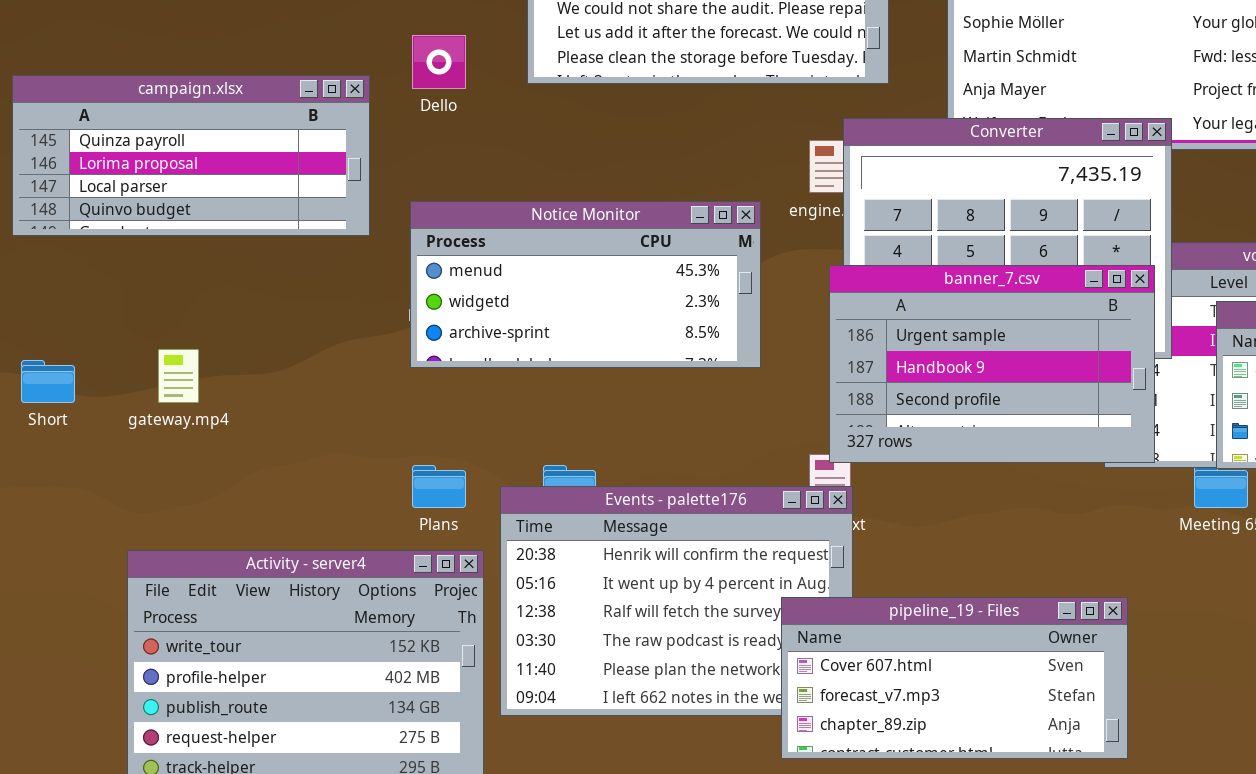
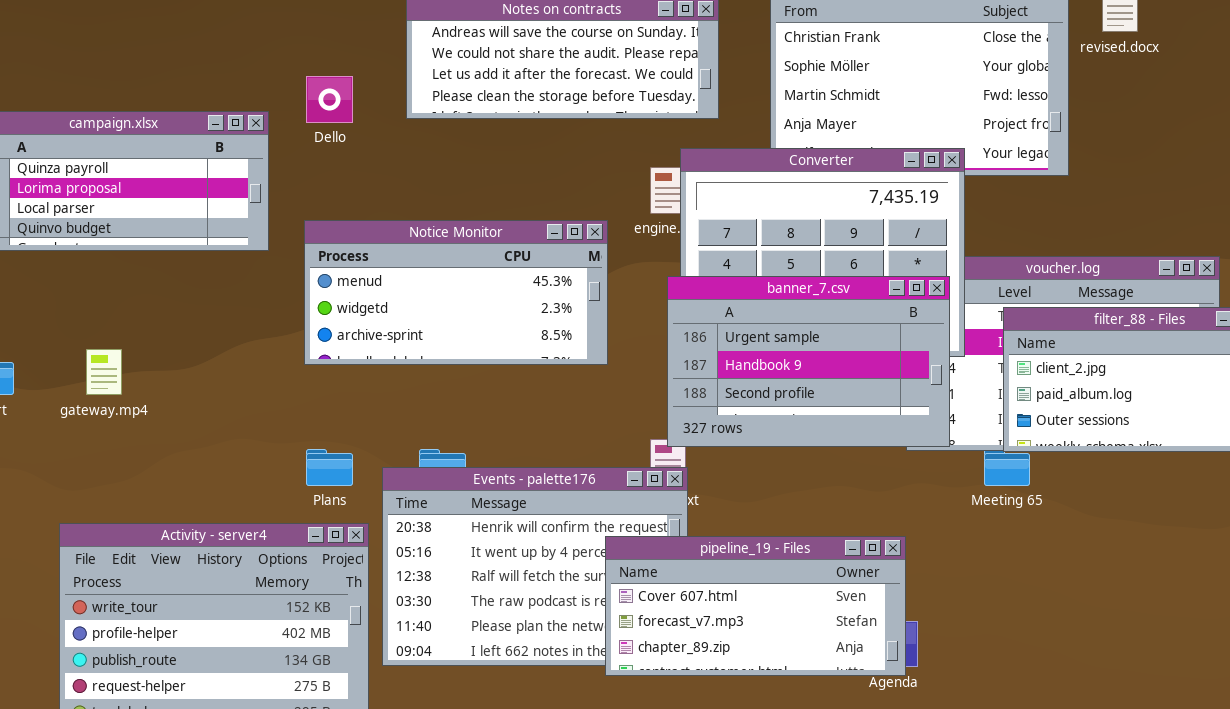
pipeline_19 - Files: [781,597,1128,759] -> [605,536,906,676], moved

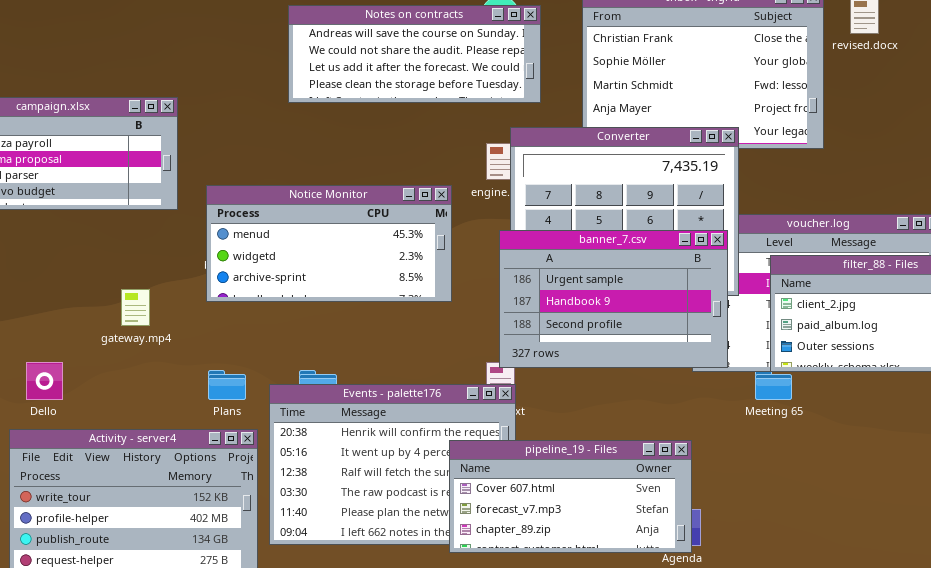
Dello: [306,76,353,123] -> [26,362,63,400], moved
gateway.mp4: [86,349,122,395] -> [121,289,150,326], moved

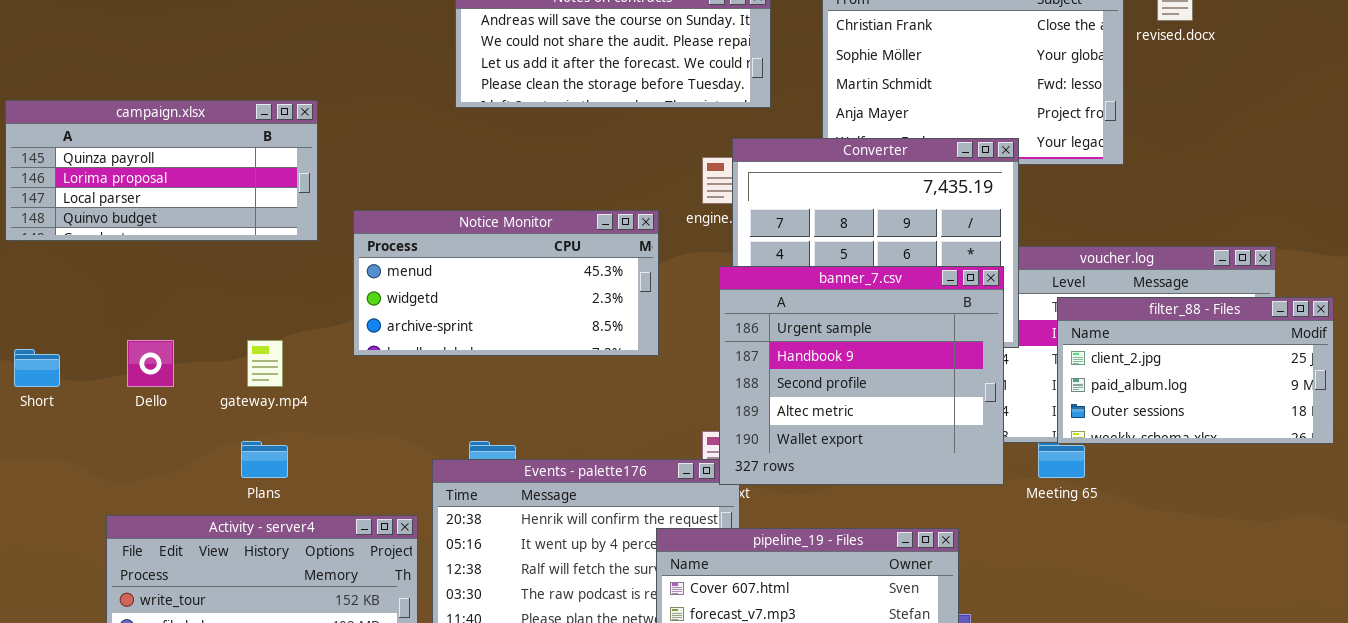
banner_7.csv: [499,230,728,368] -> [719,266,1004,485], resized
Dello: [26,362,63,400] -> [127,340,174,387], moved
Plans: [208,370,246,400] -> [241,441,288,478], moved

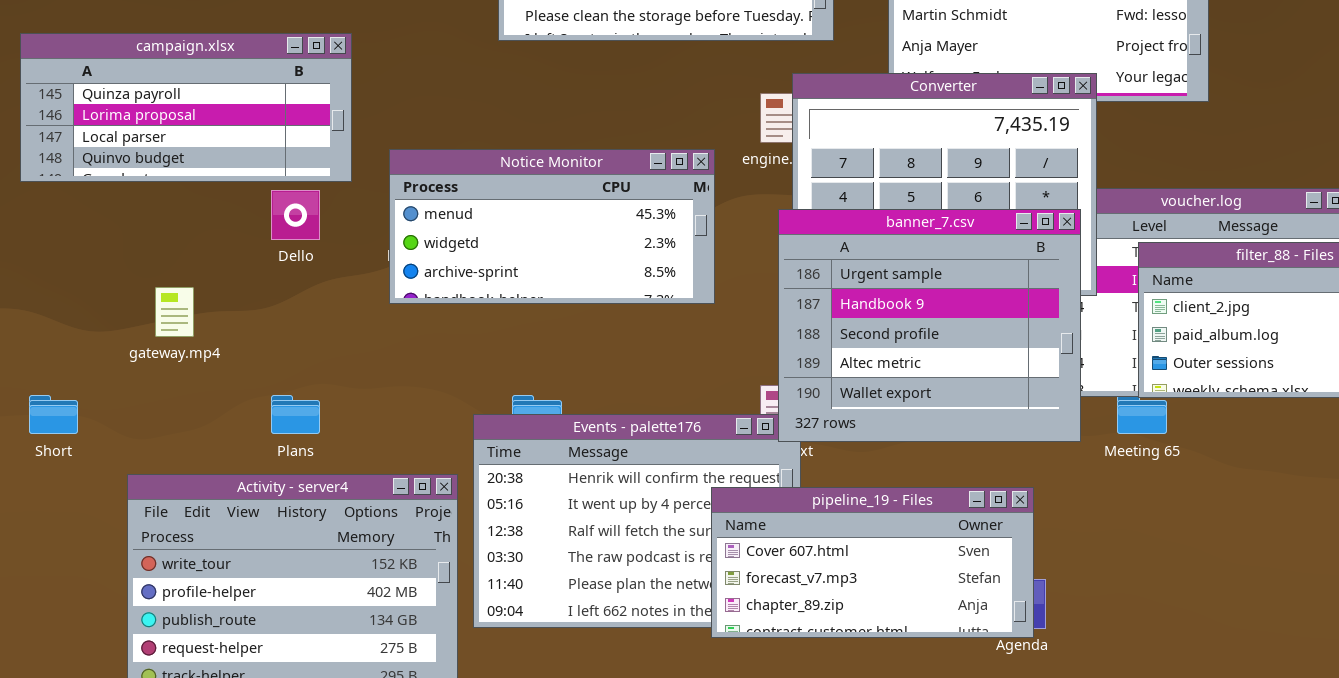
Dello: [127,340,174,387] -> [271,190,320,240], moved
gateway.mp4: [247,340,283,387] -> [155,287,194,337], moved
Short: [14,349,60,387] -> [29,395,78,434], moved

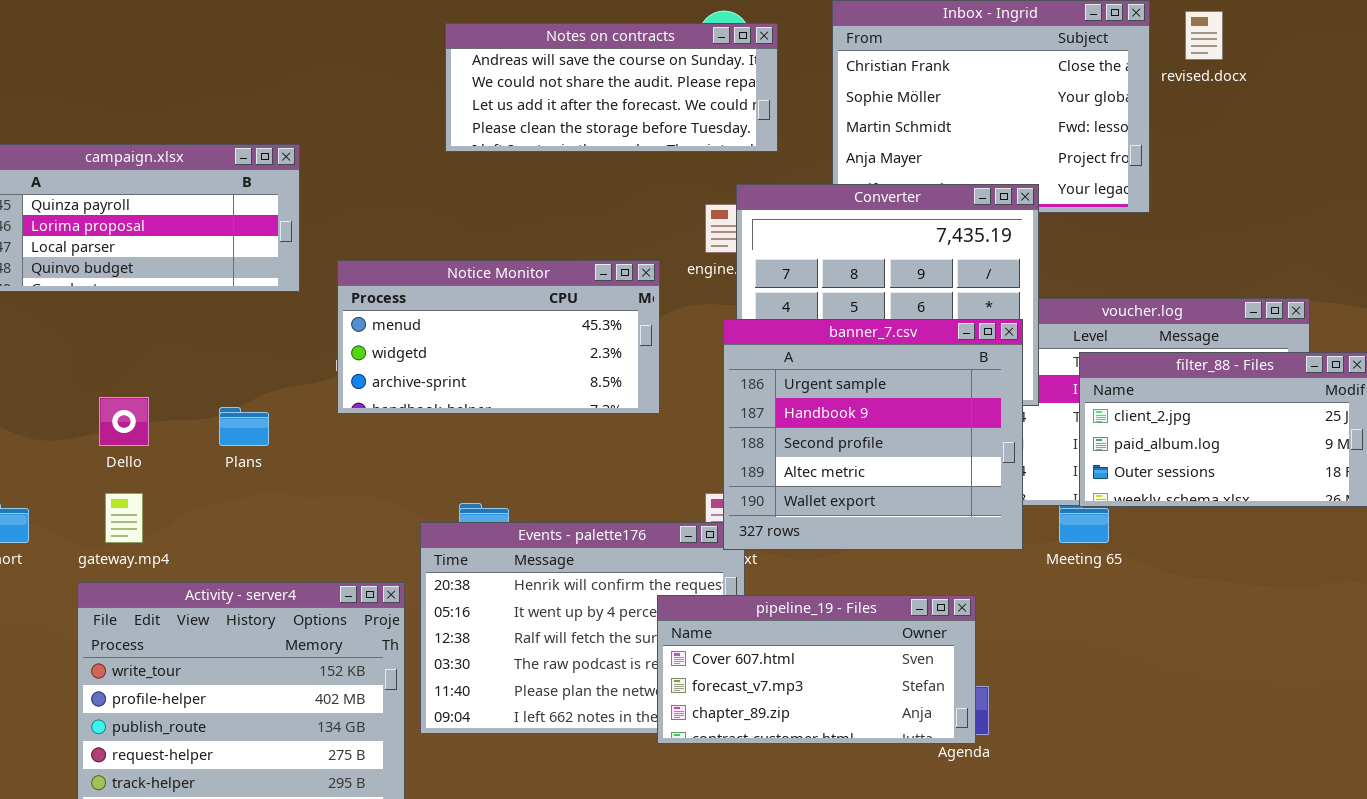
Dello: [271,190,320,240] -> [99,397,149,446], moved
gateway.mp4: [155,287,194,337] -> [105,493,143,543], moved
Plans: [271,395,320,434] -> [219,407,269,446], moved

